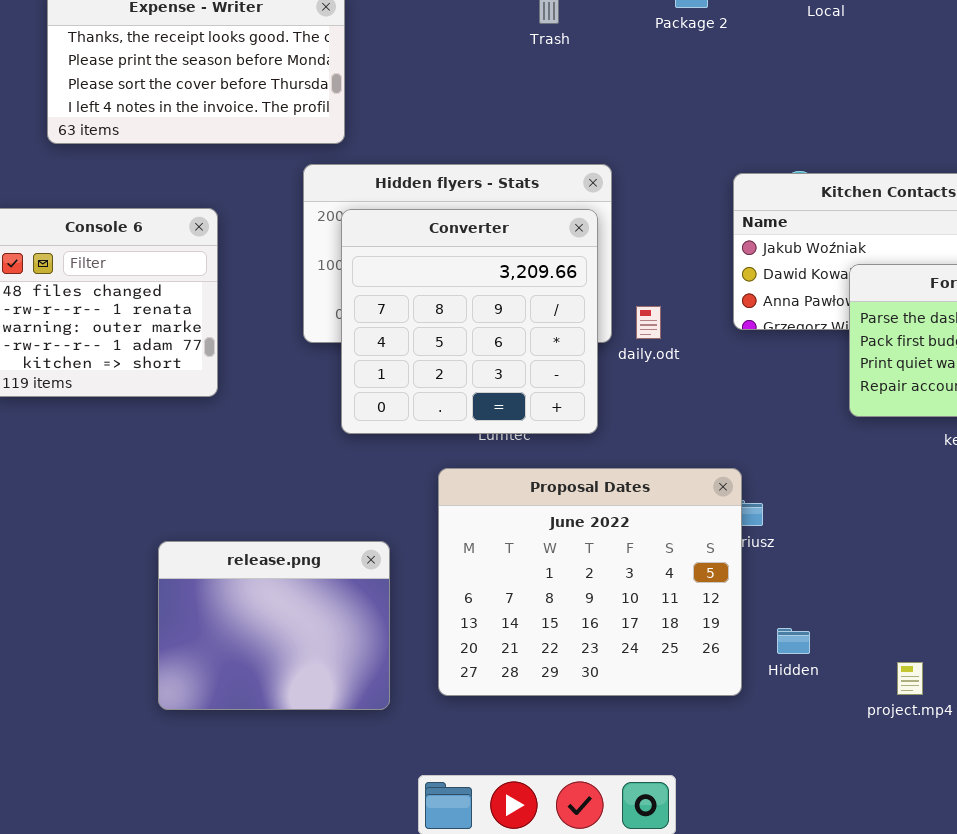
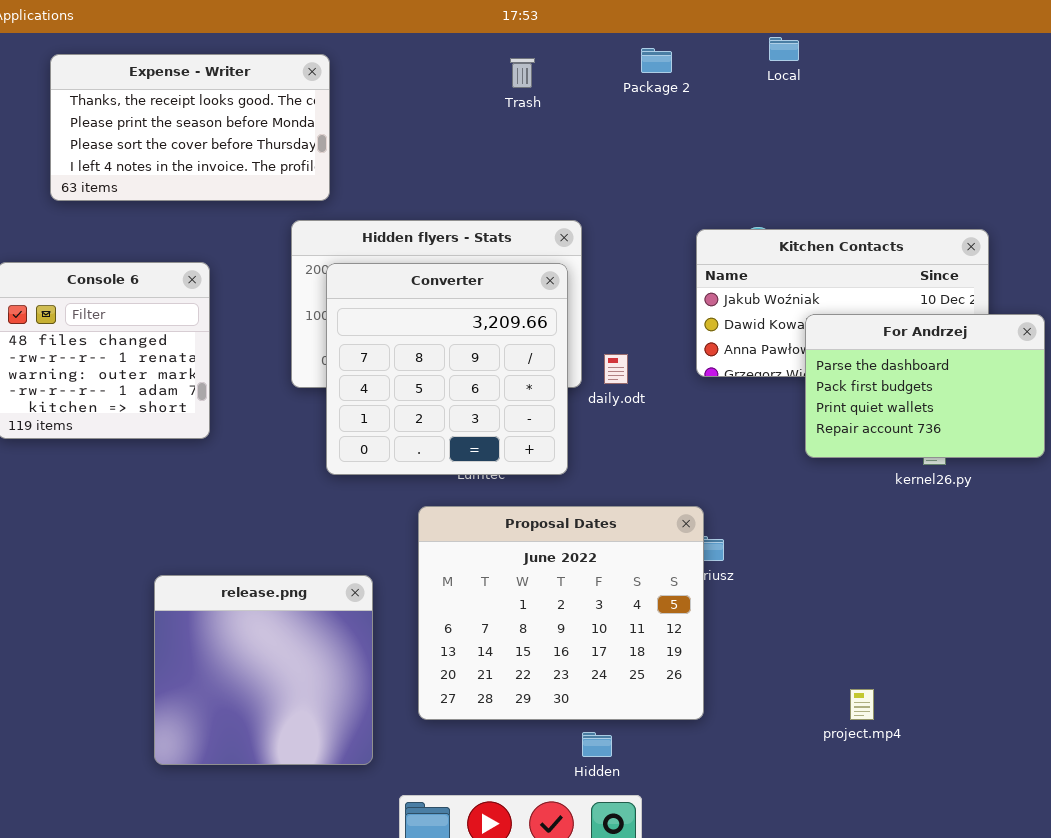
release.png: [158,541,390,710] -> [154,575,373,765], resized
Hidden: [777,628,810,654] -> [582,732,612,757], moved

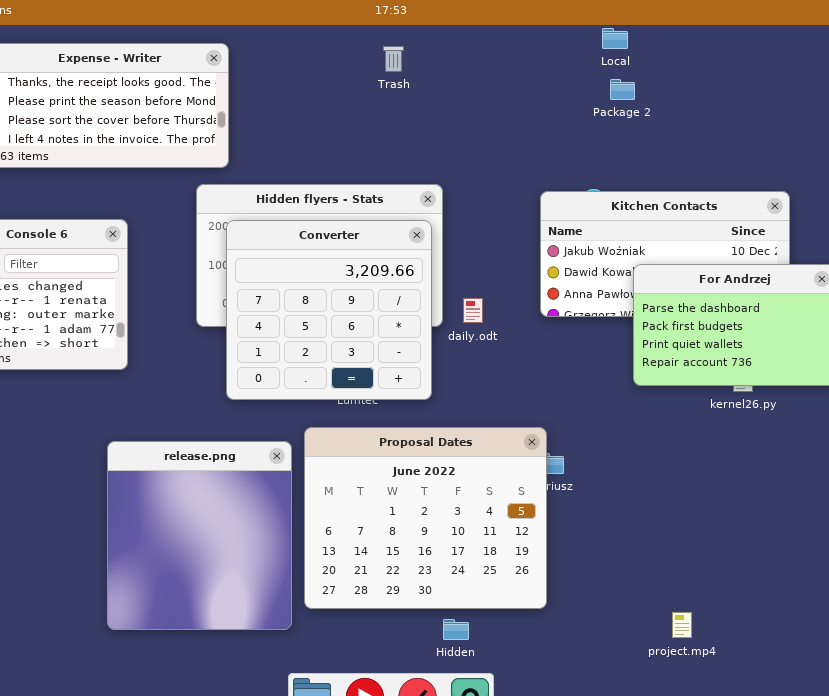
Package 2: [641,48,672,73] -> [610,79,635,100], moved
release.png: [154,575,373,765] -> [107,441,292,630], moved, resized
project.mp4: [850,689,874,720] -> [672,612,692,638], moved

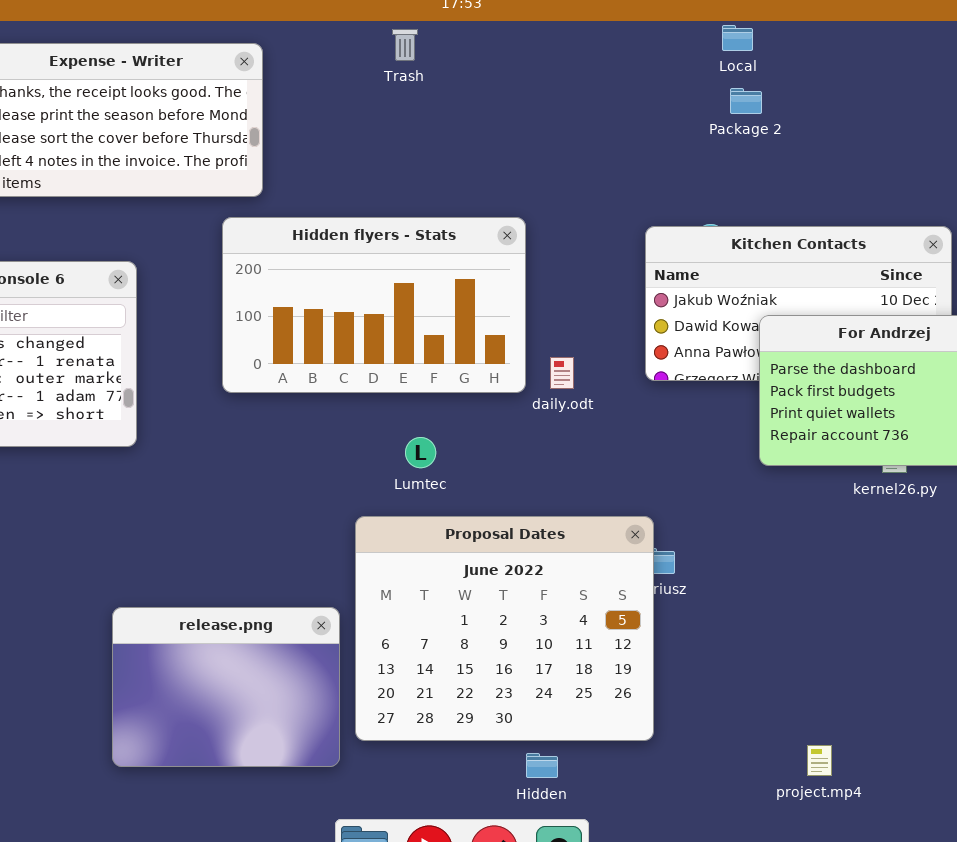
Trash: [383,46,404,72] -> [392,29,418,61], moved
Converter: [226,220,432,400] -> none, closed
release.png: [107,441,292,630] -> [112,607,340,767], resized

